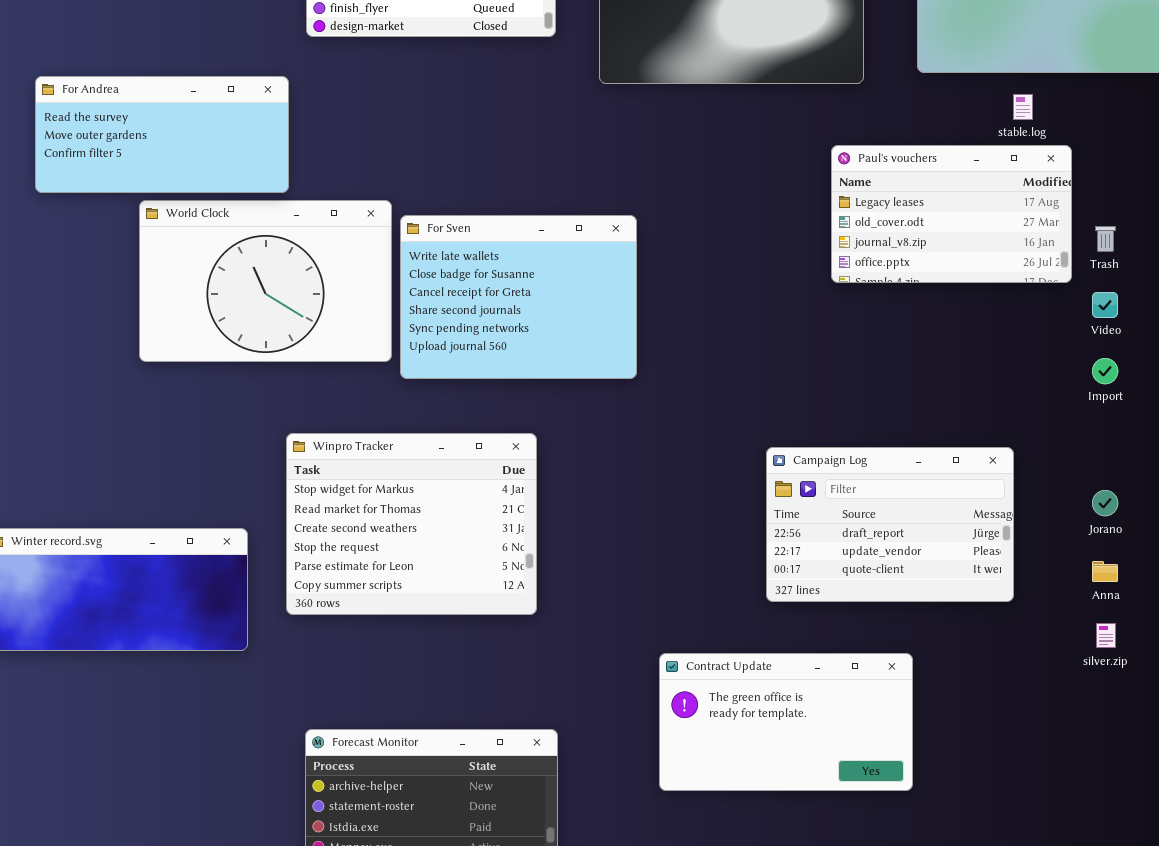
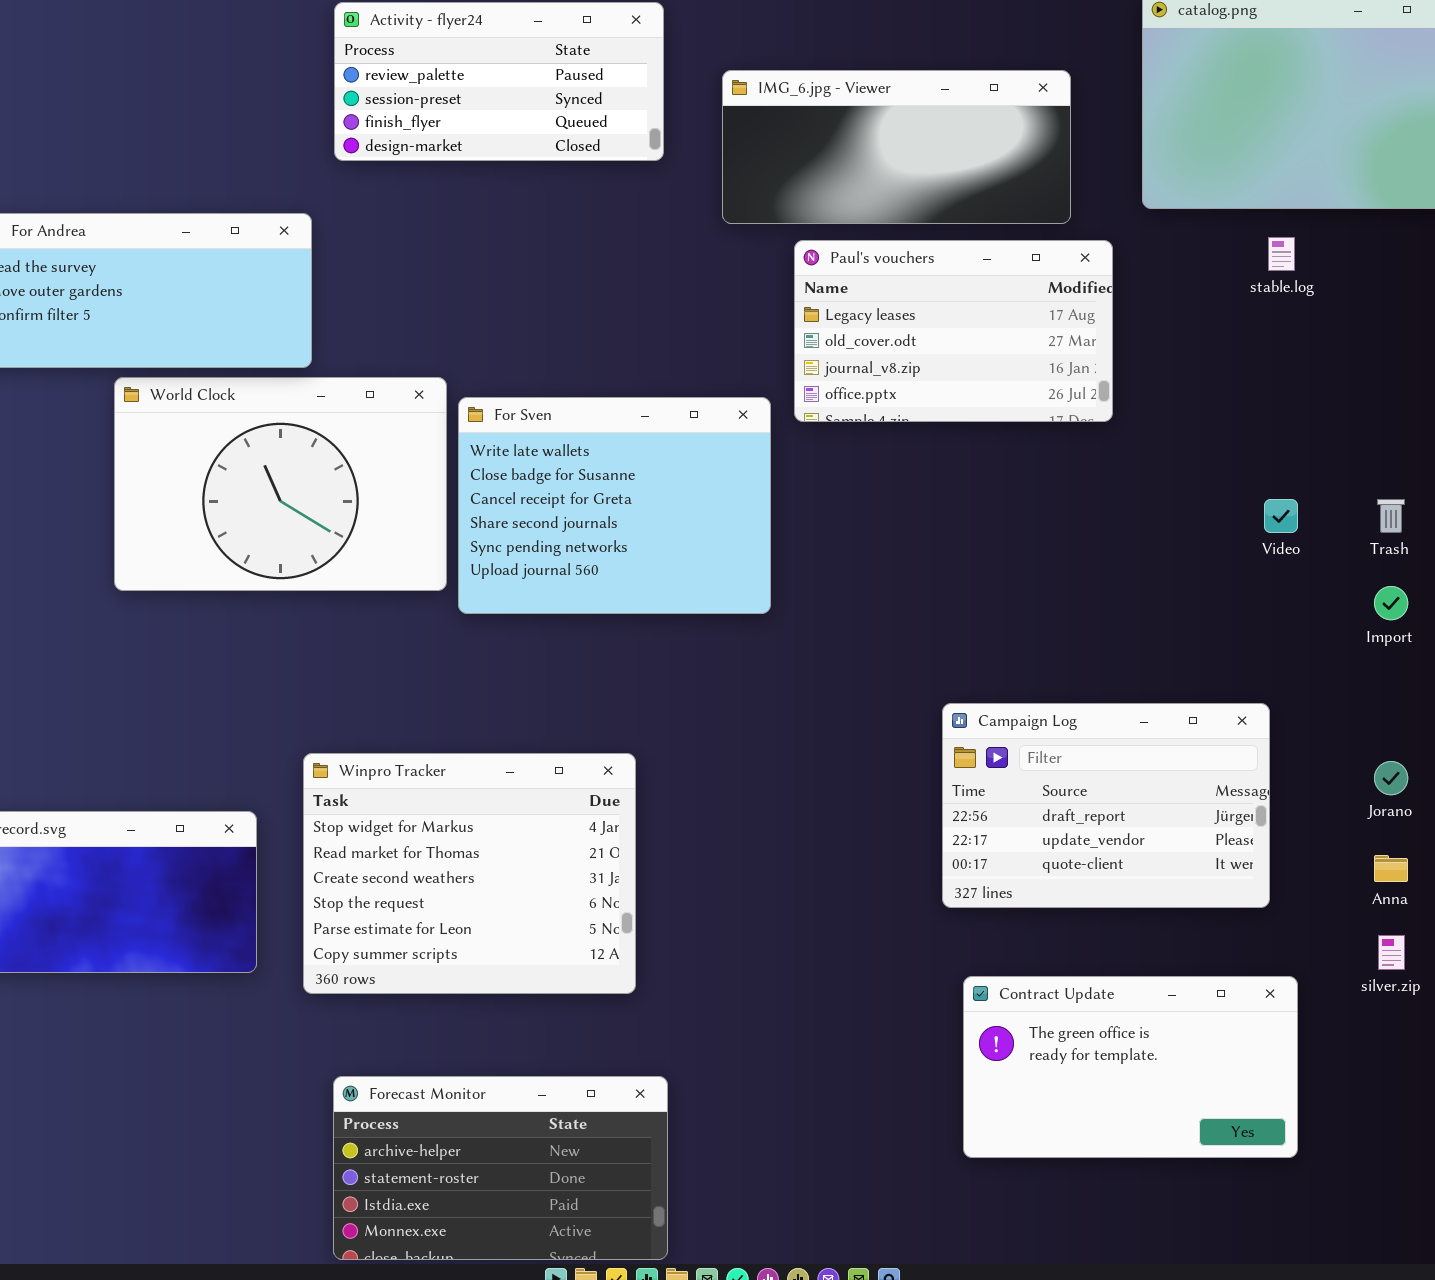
Paul's vouchers: [831,145,1072,283] -> [794,240,1113,422], moved
Trash: [1095,226,1116,252] -> [1377,499,1405,533], moved
Video: [1092,292,1118,318] -> [1264,499,1298,533], moved
Winpro Tracker: [286,433,537,615] -> [303,753,636,994], moved
Contract Update: [659,653,913,791] -> [963,976,1298,1158], moved

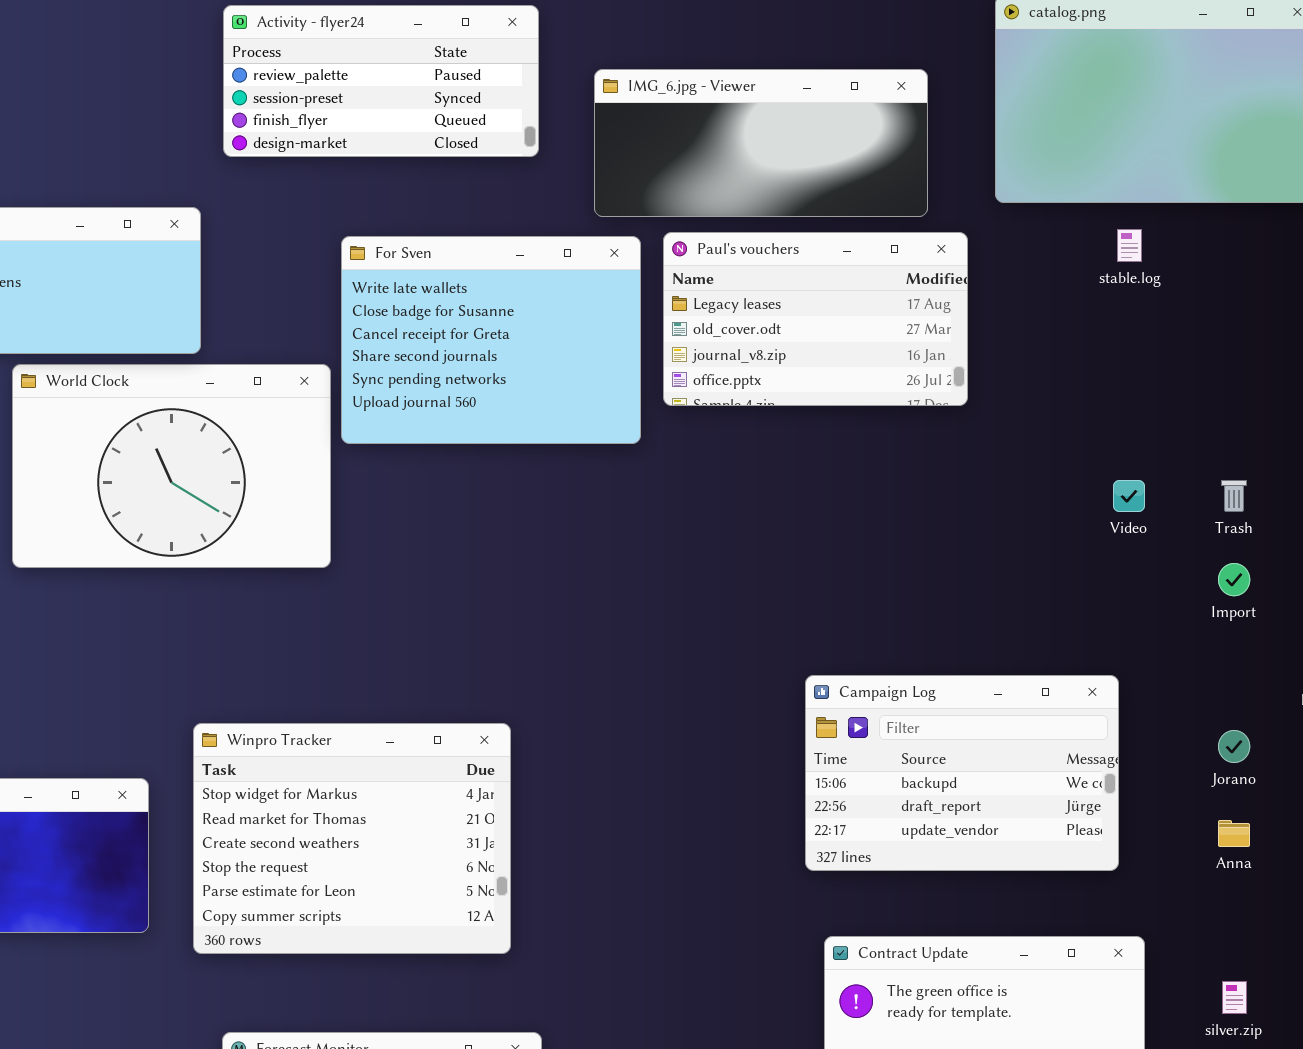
For Sven: [458,397,771,614] -> [341,236,641,444], moved
Campaign Log: [942,703,1270,908] -> [805,675,1119,871], scrolled up 1 row
silver.zip: [1378,935,1405,970] -> [1222,981,1247,1014], moved

